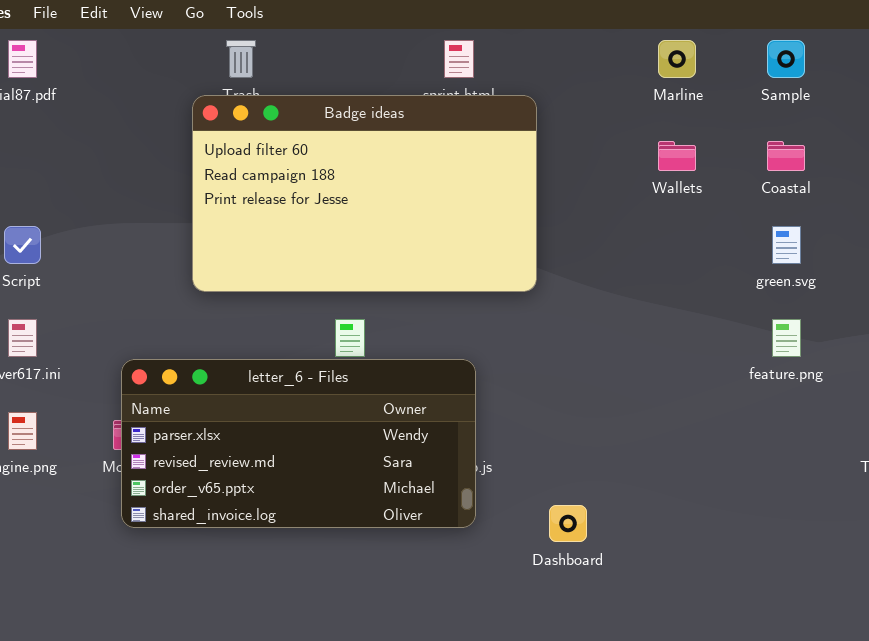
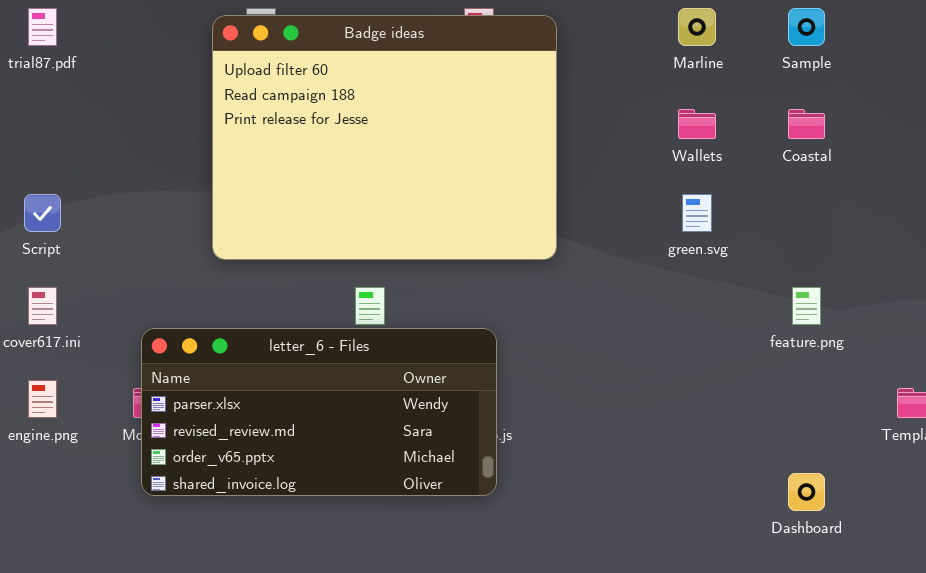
Badge ideas: [192,95,537,292] -> [212,15,557,260], resized
green.svg: [772,226,801,264] -> [682,194,712,232], moved
Dashboard: [549,505,587,542] -> [788,473,825,511], moved

